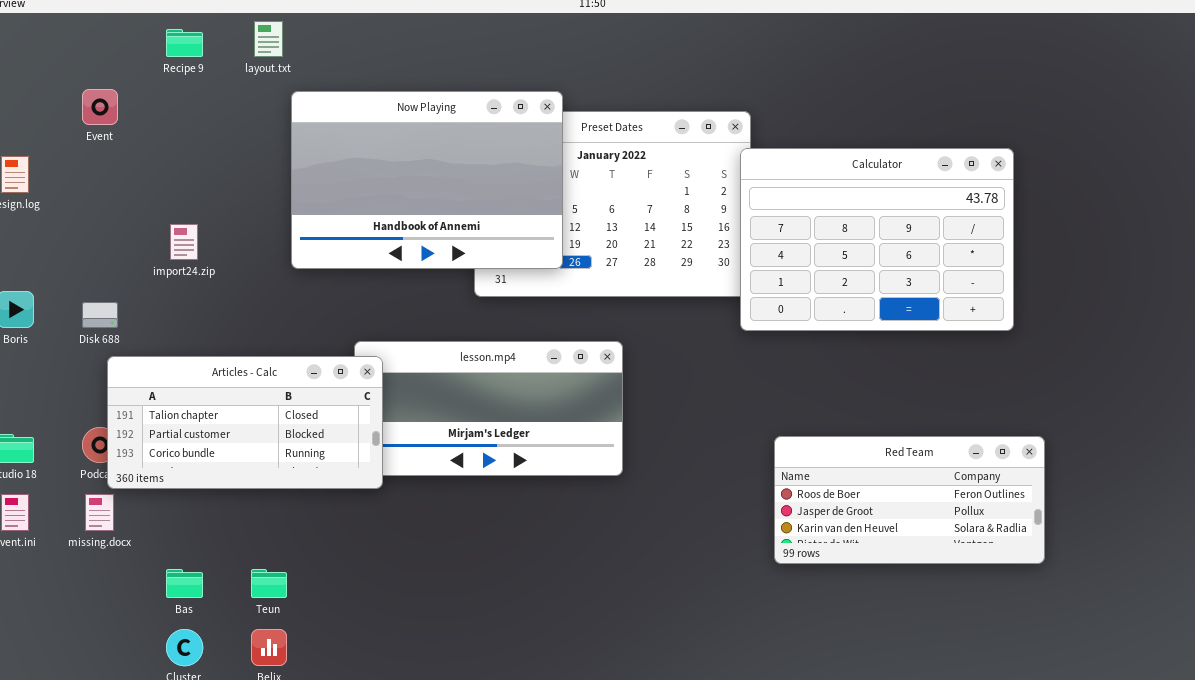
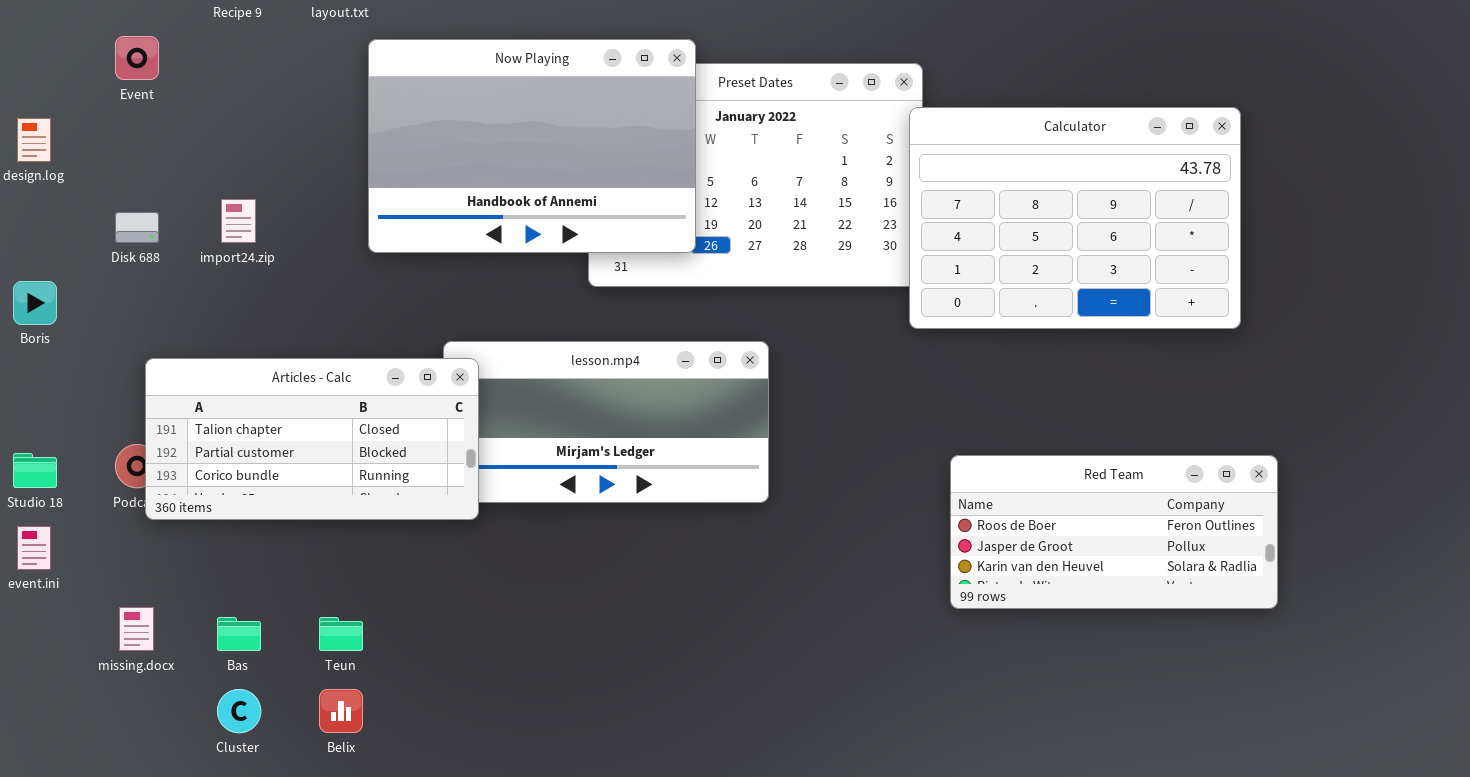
Disk 688: [82,302,118,328] -> [115,212,159,243], moved
missing.docx: [85,494,114,531] -> [119,607,154,651], moved

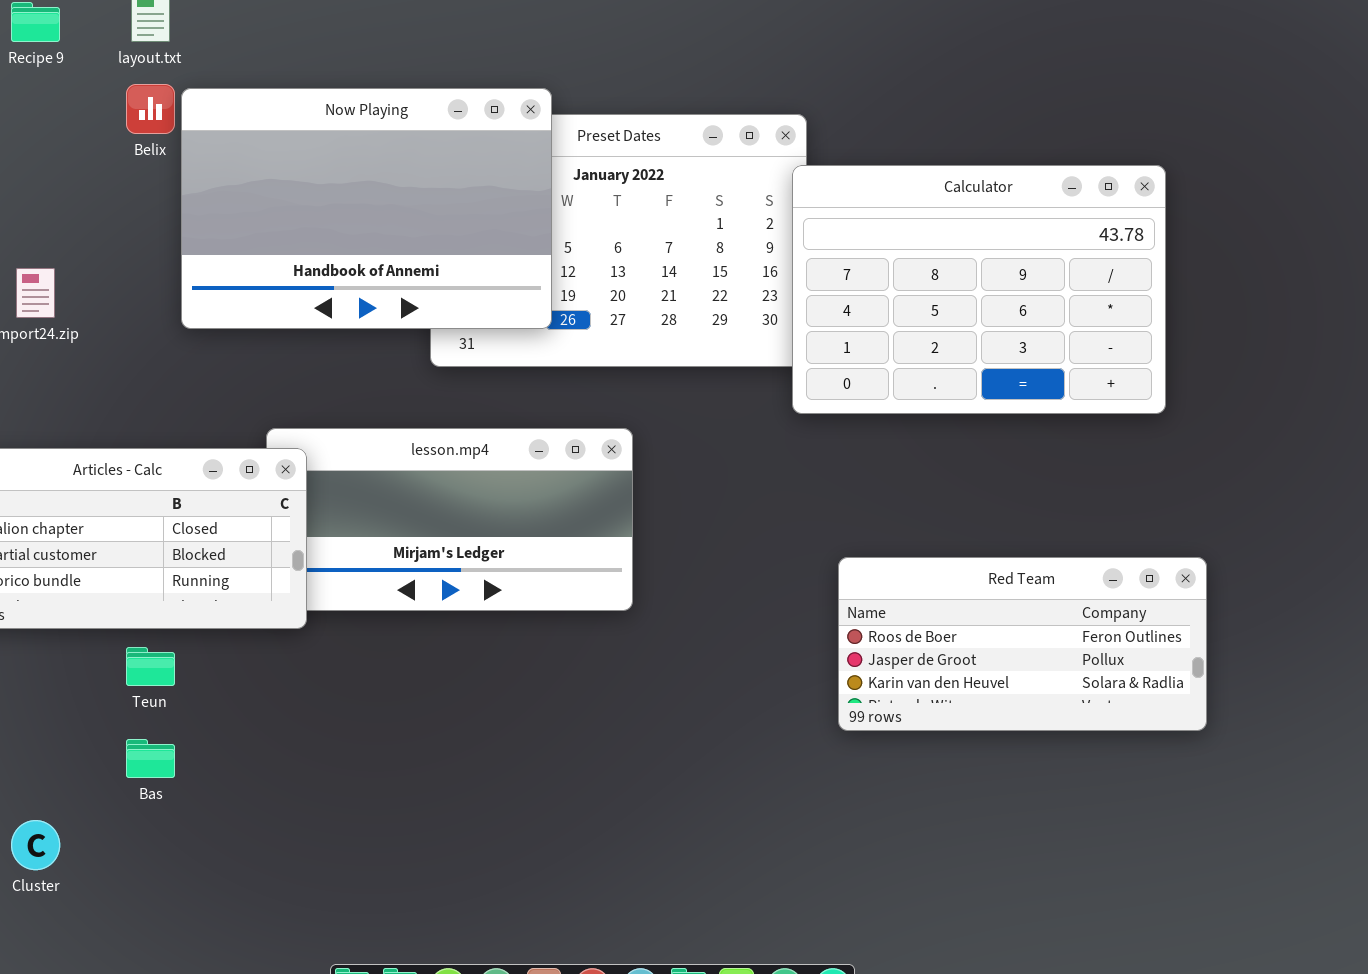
Bas: [217,617,261,651] -> [126,739,175,778], moved
Teun: [319,617,363,651] -> [126,647,175,686], moved
Belix: [319,689,363,733] -> [126,84,175,134], moved

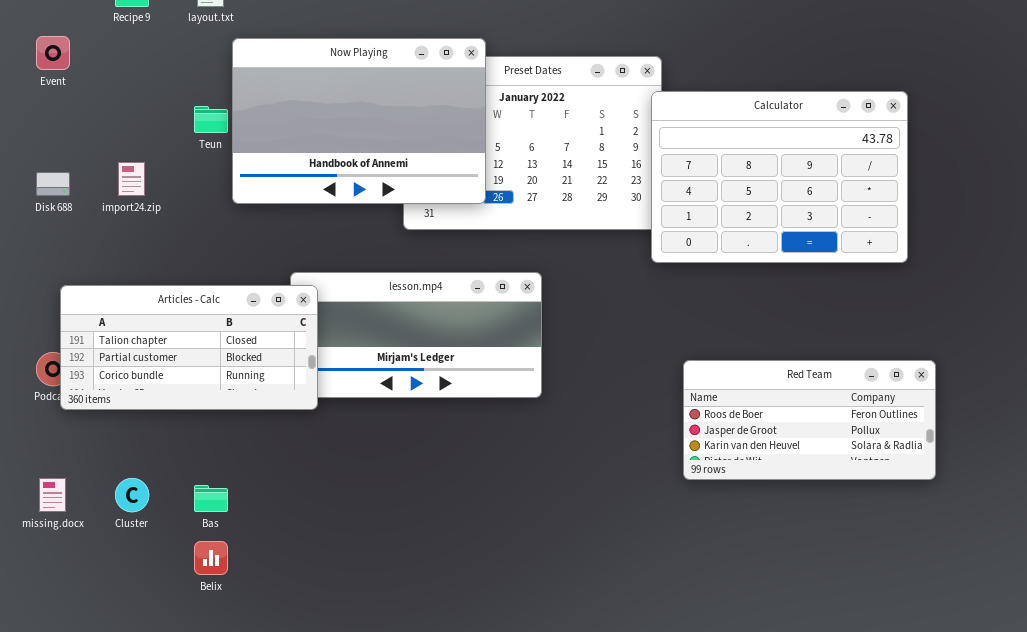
Belix: [126,84,175,134] -> [194,541,228,575], moved
Teun: [126,647,175,686] -> [194,106,228,133], moved
Cluster: [11,820,60,870] -> [115,478,149,512], moved

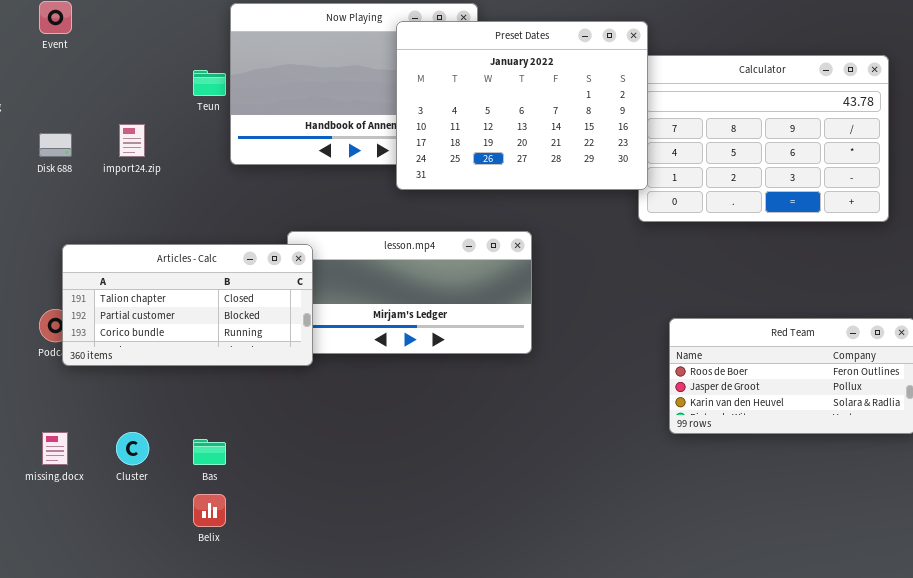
Preset Dates: [403,56,662,230] -> [396,21,648,190], raised

